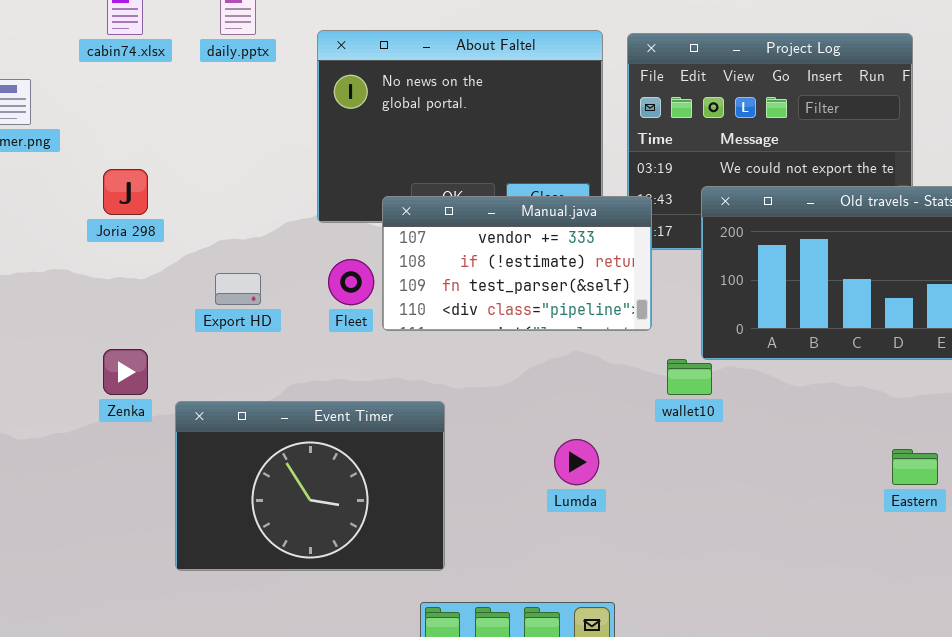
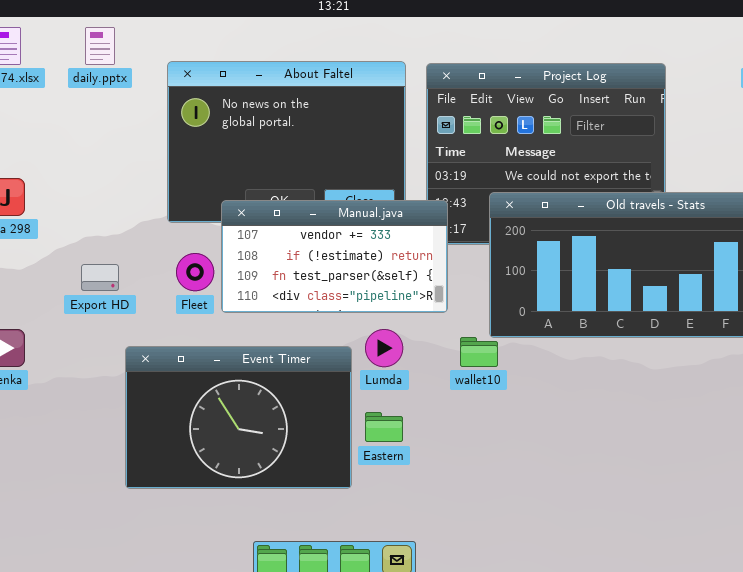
Event Timer: [175,401,445,571] -> [125,346,352,489], moved
Lumda: [554,439,599,485] -> [365,329,403,367], moved
Eastern: [892,449,938,485] -> [365,412,403,442], moved

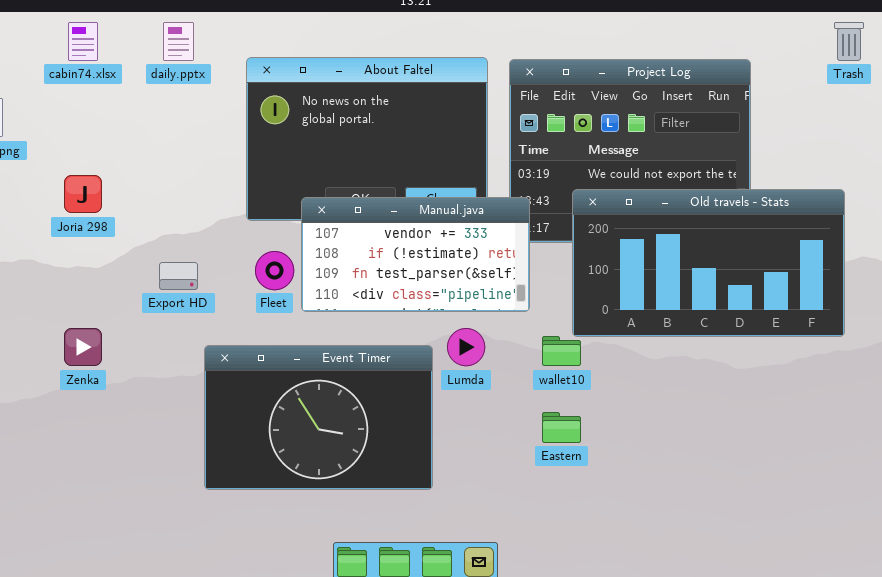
Eastern: [365,412,403,442] -> [542,412,581,443], moved

